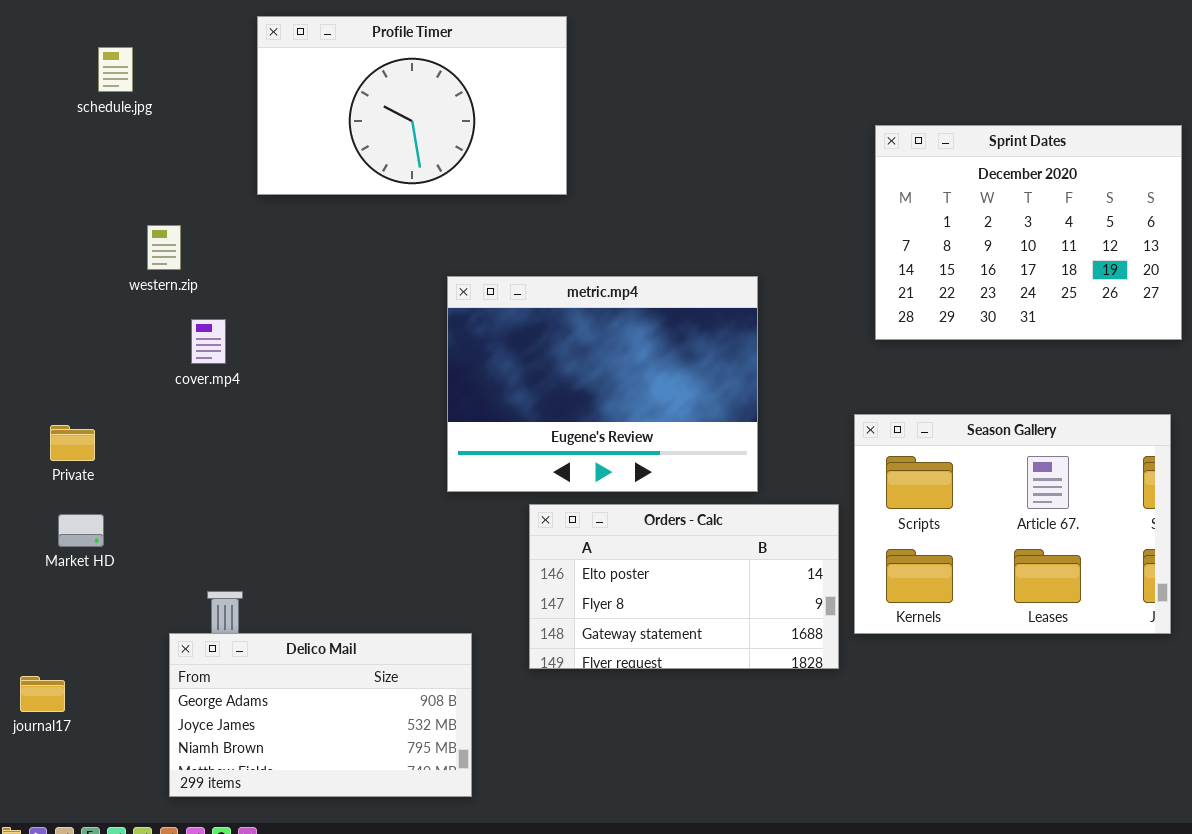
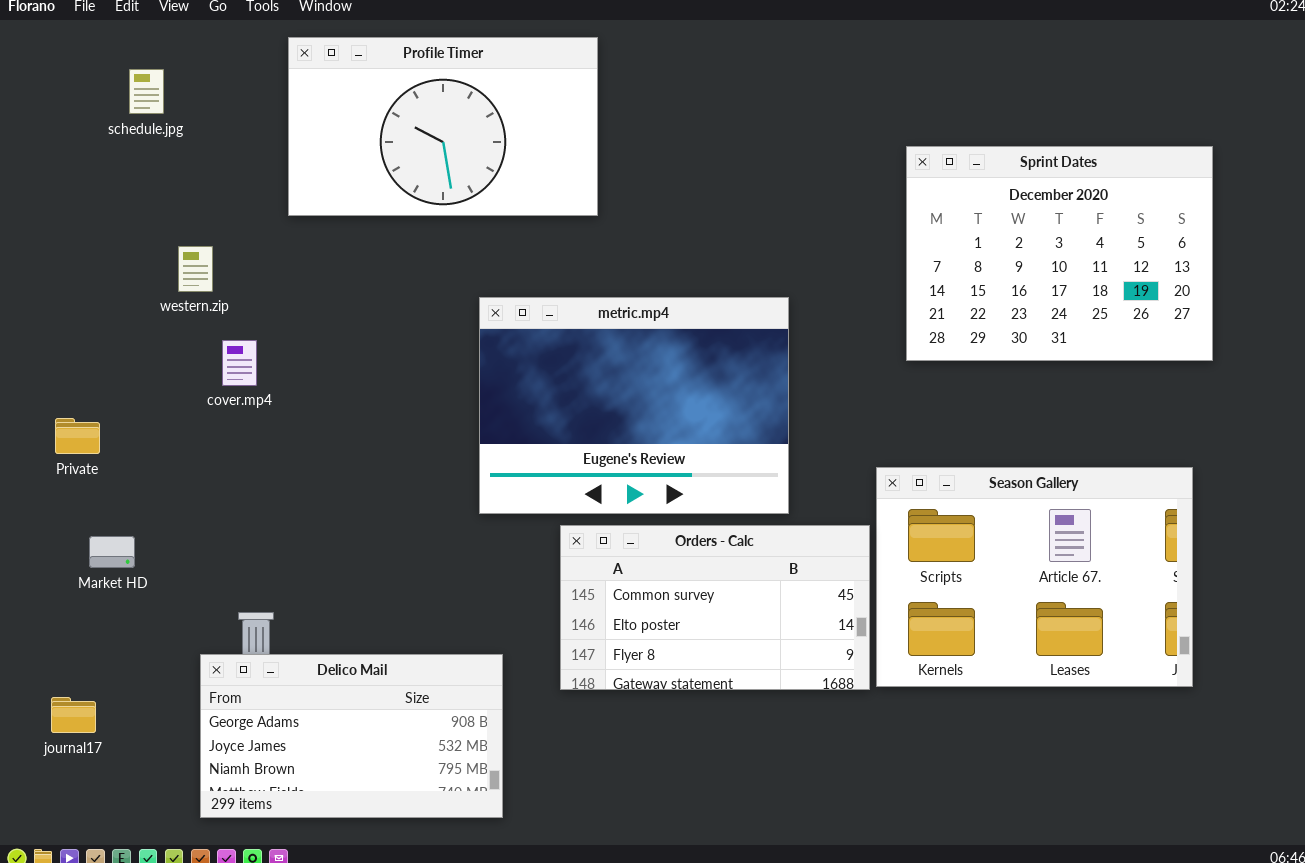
Season Gallery: [854,414,1171,634] -> [876,467,1193,687], moved
Private: [50,425,95,461] -> [55,418,100,454], moved
Orders - Calc: [529,504,839,669] -> [560,525,870,690], scrolled up 1 row

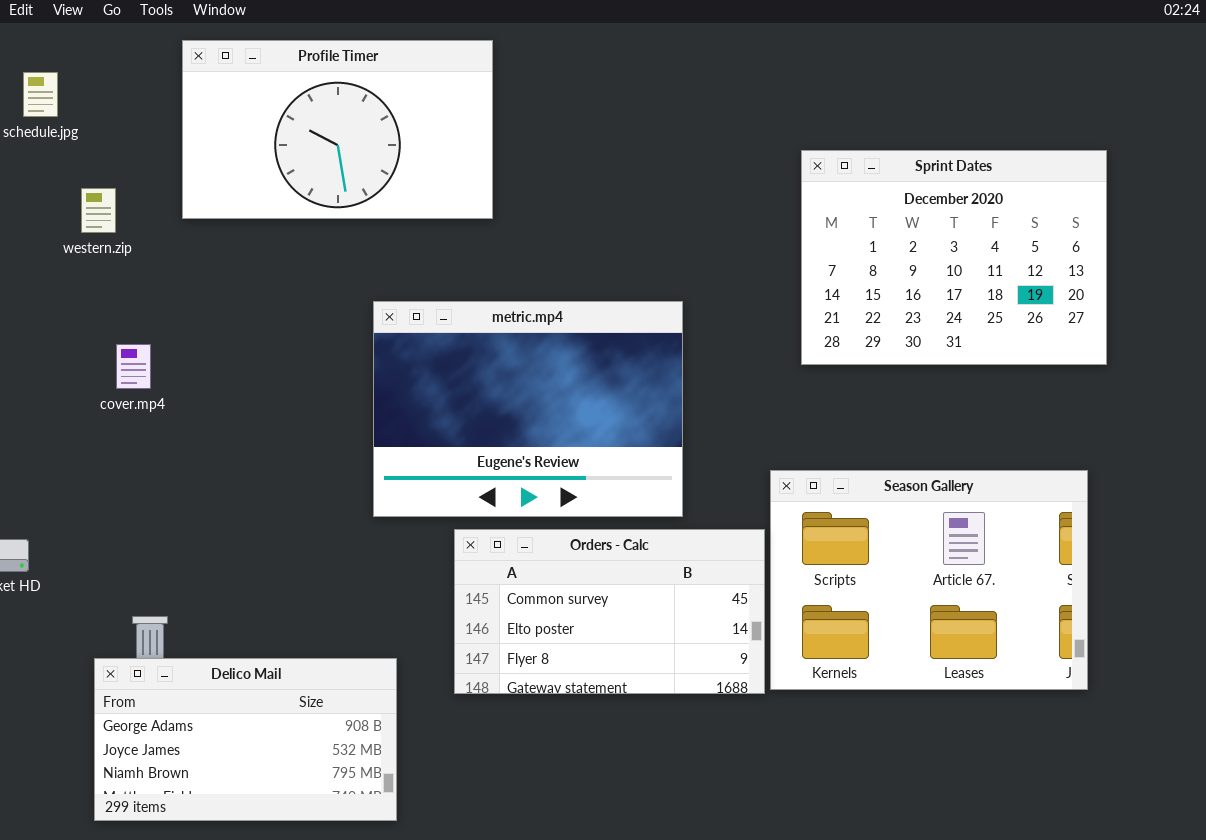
western.zip: [178,246,213,292] -> [81,188,116,233], moved

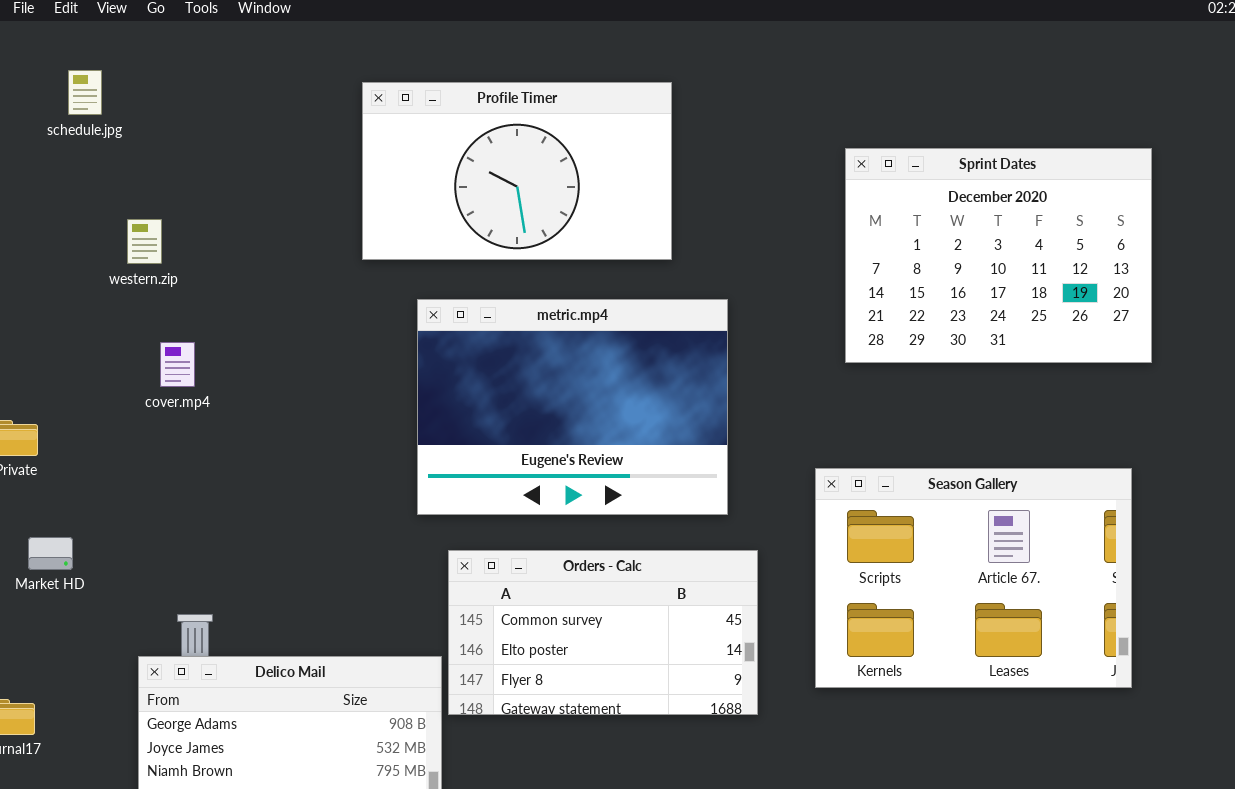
Profile Timer: [182,40,493,219] -> [362,82,672,260], moved
western.zip: [81,188,116,233] -> [127,219,162,264], moved
Orders - Calc: [454,529,765,694] -> [448,550,758,715], moved

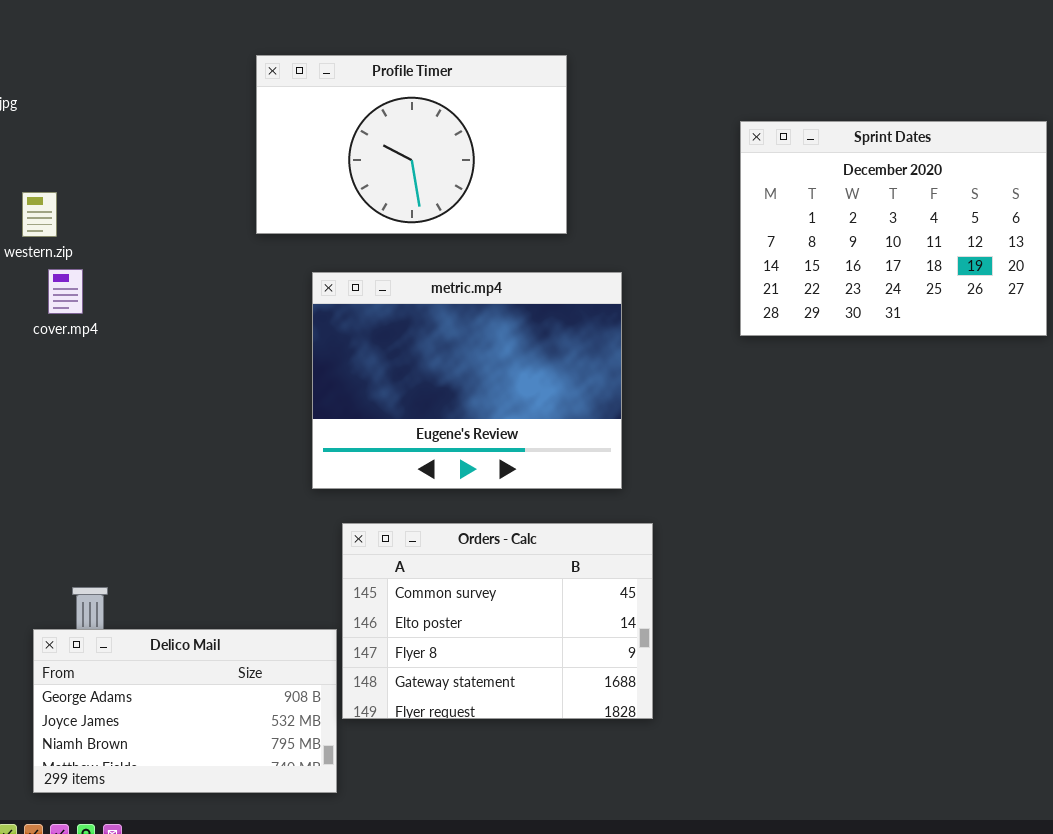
cover.mp4: [160,342,195,387] -> [48,269,83,314], moved
Season Gallery: [815,468,1132,688] -> none, closed
Orders - Calc: [448,550,758,715] -> [342,523,653,719], resized

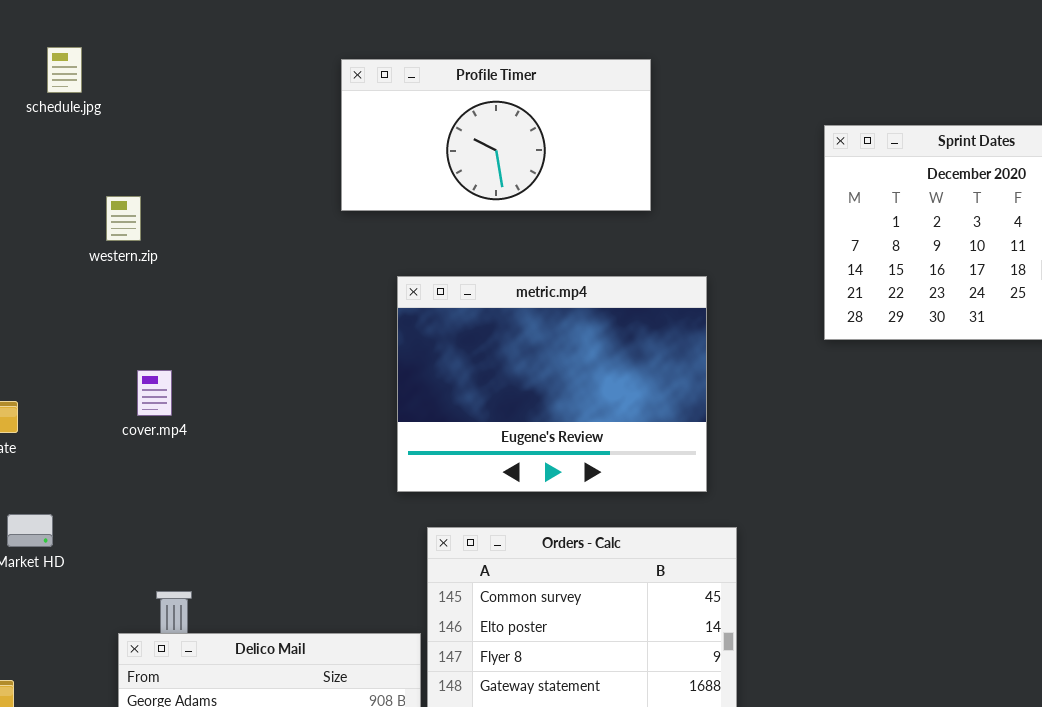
Profile Timer: [256,55,567,234] -> [341,59,651,211], resized
cover.mp4: [48,269,83,314] -> [137,370,172,416], moved

